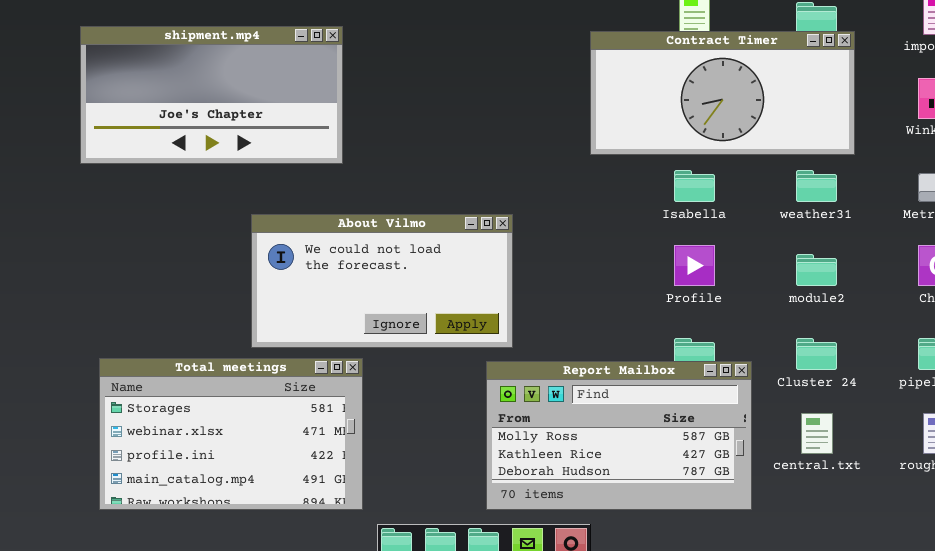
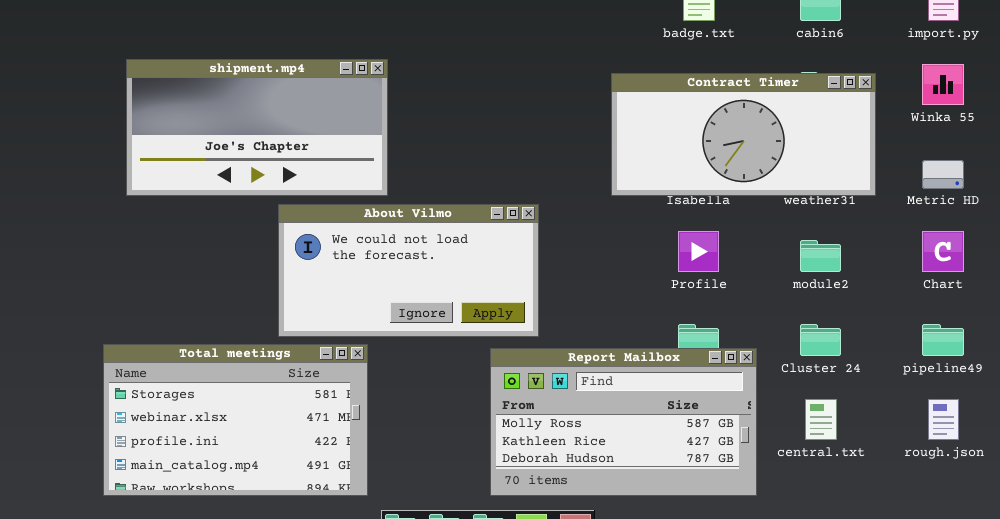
shipment.mp4: [80,26,343,164] -> [126,59,388,196], moved
Contract Timer: [590,31,855,155] -> [611,73,876,196], moved
About Vilmo: [251,214,513,348] -> [278,204,539,337], moved

